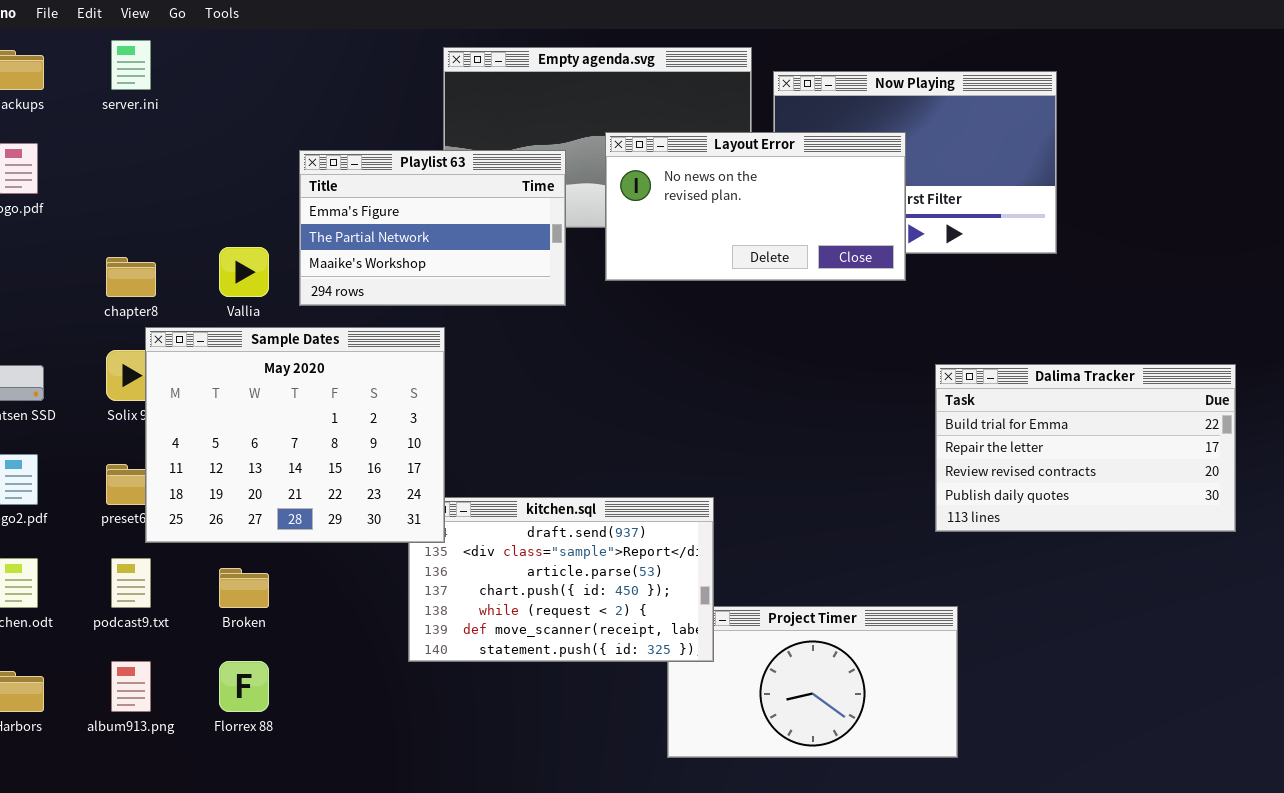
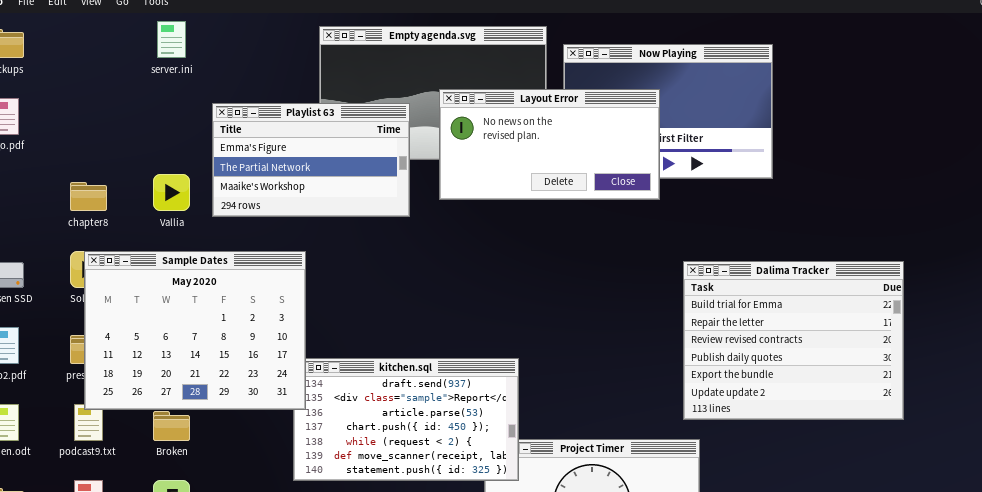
server.ini: [111,40,151,90] -> [157,21,186,58], moved
Sample Dates: [145,327,445,543] -> [84,251,306,410], moved
Dalima Tracker: [935,364,1236,532] -> [683,261,904,420], resized

